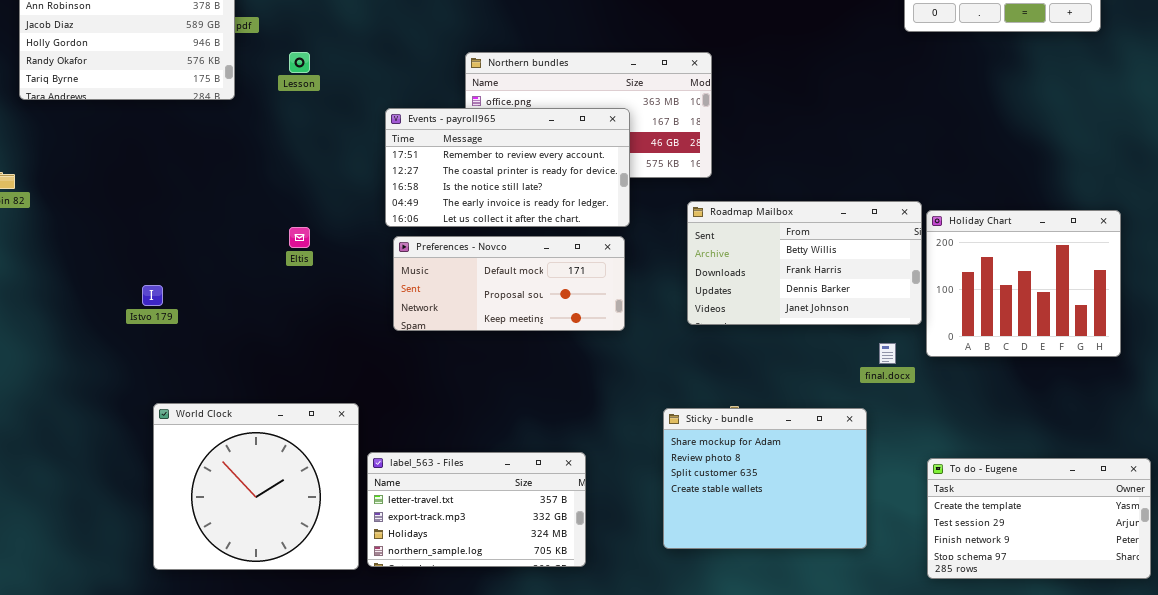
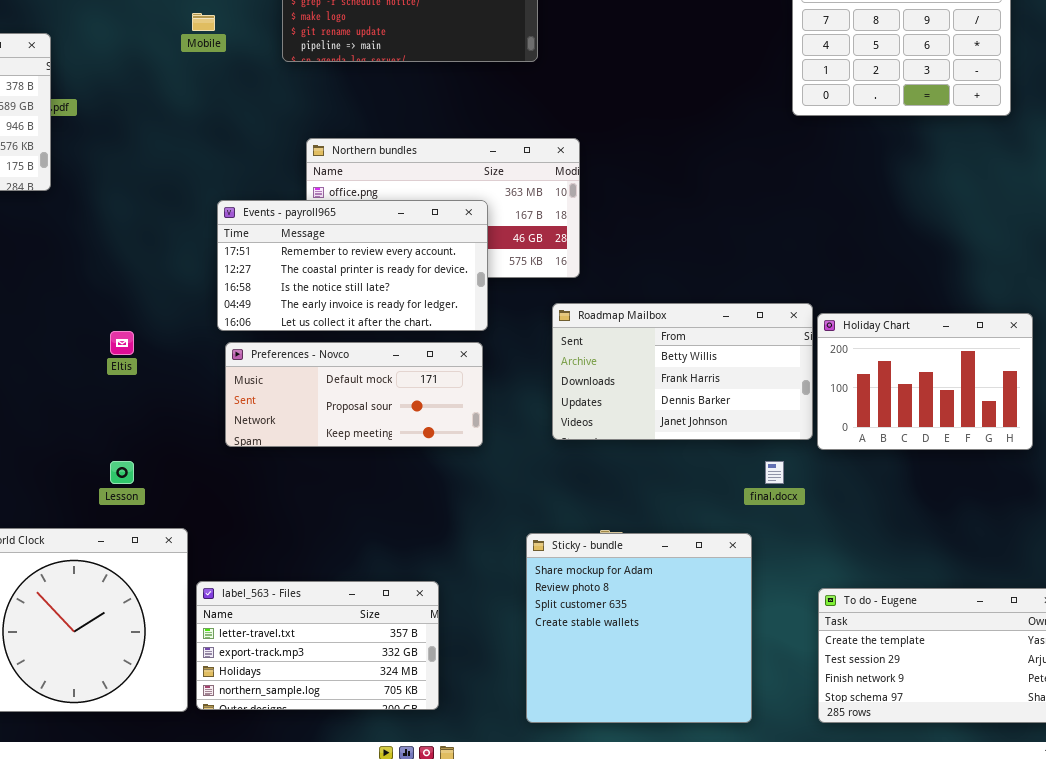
Lesson: [289,52,310,73] -> [110,461,134,484], moved
Holiday Chart: [926,210,1121,357] -> [817,313,1033,450], resized
Sticky - bundle: [663,408,867,549] -> [526,533,752,723], resized

